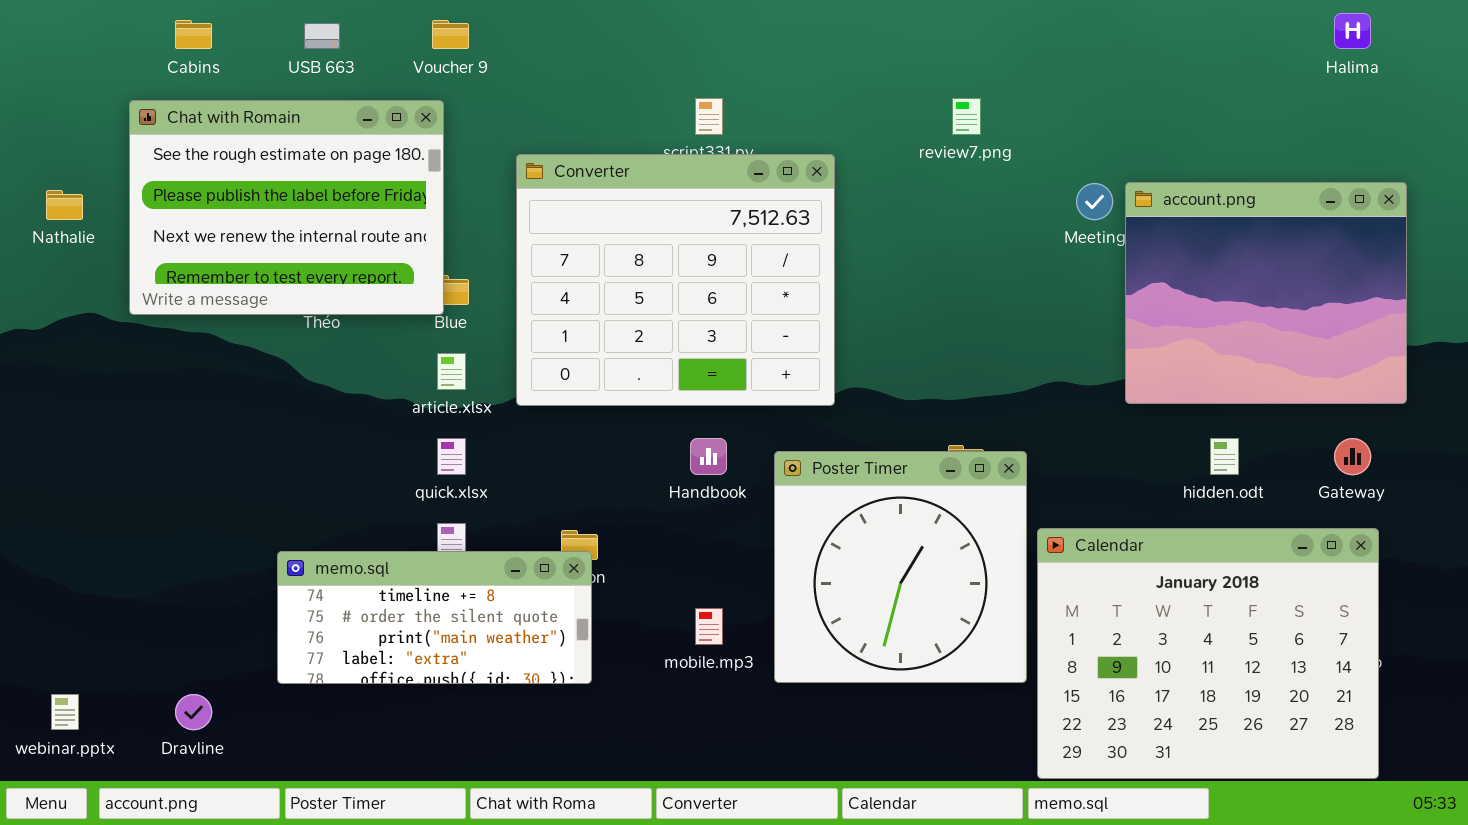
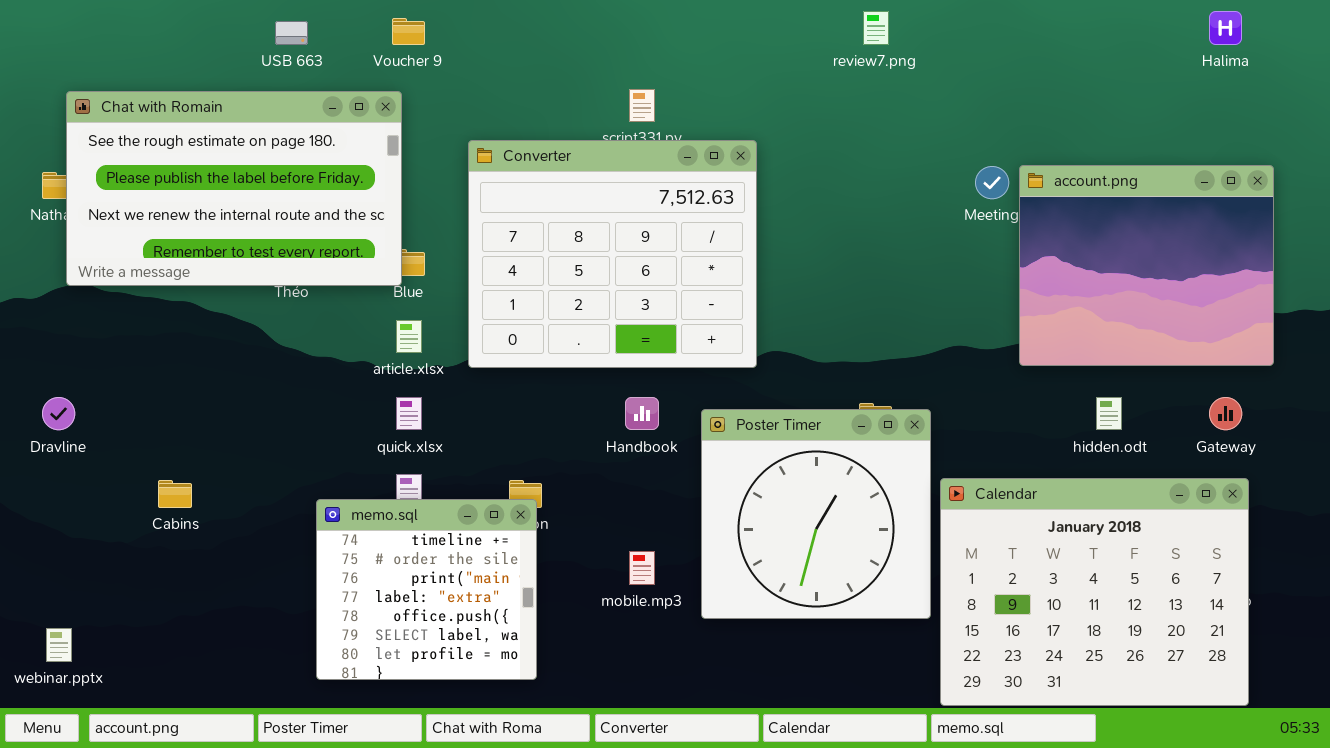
Cabins: [175,20,212,49] -> [158,480,192,508], moved
review7.png: [952,98,981,135] -> [863,11,889,45], moved
Chat with Romain: [129,100,444,315] -> [66,91,402,286], resized
memo.sql: [277,551,592,684] -> [316,499,537,680], resized
Dravline: [175,694,212,730] -> [42,397,75,430], moved

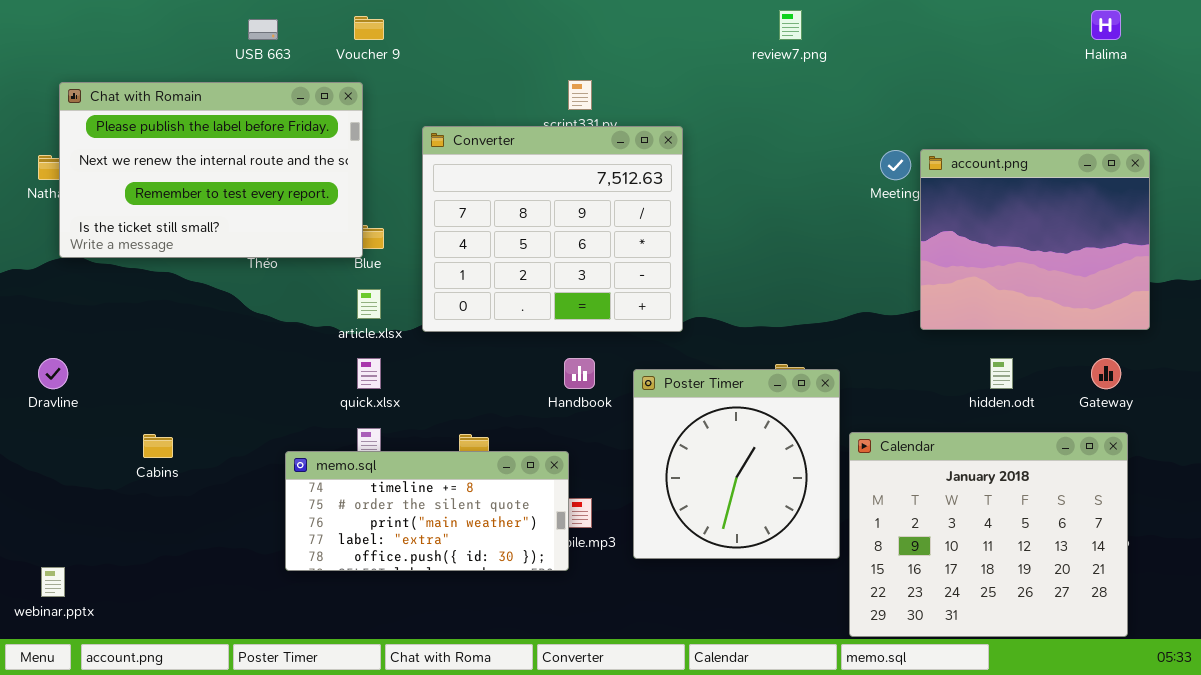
Chat with Romain: [66,91,402,286] -> [59,82,363,258], scrolled down 1 row
memo.sql: [316,499,537,680] -> [285,451,569,571], resized

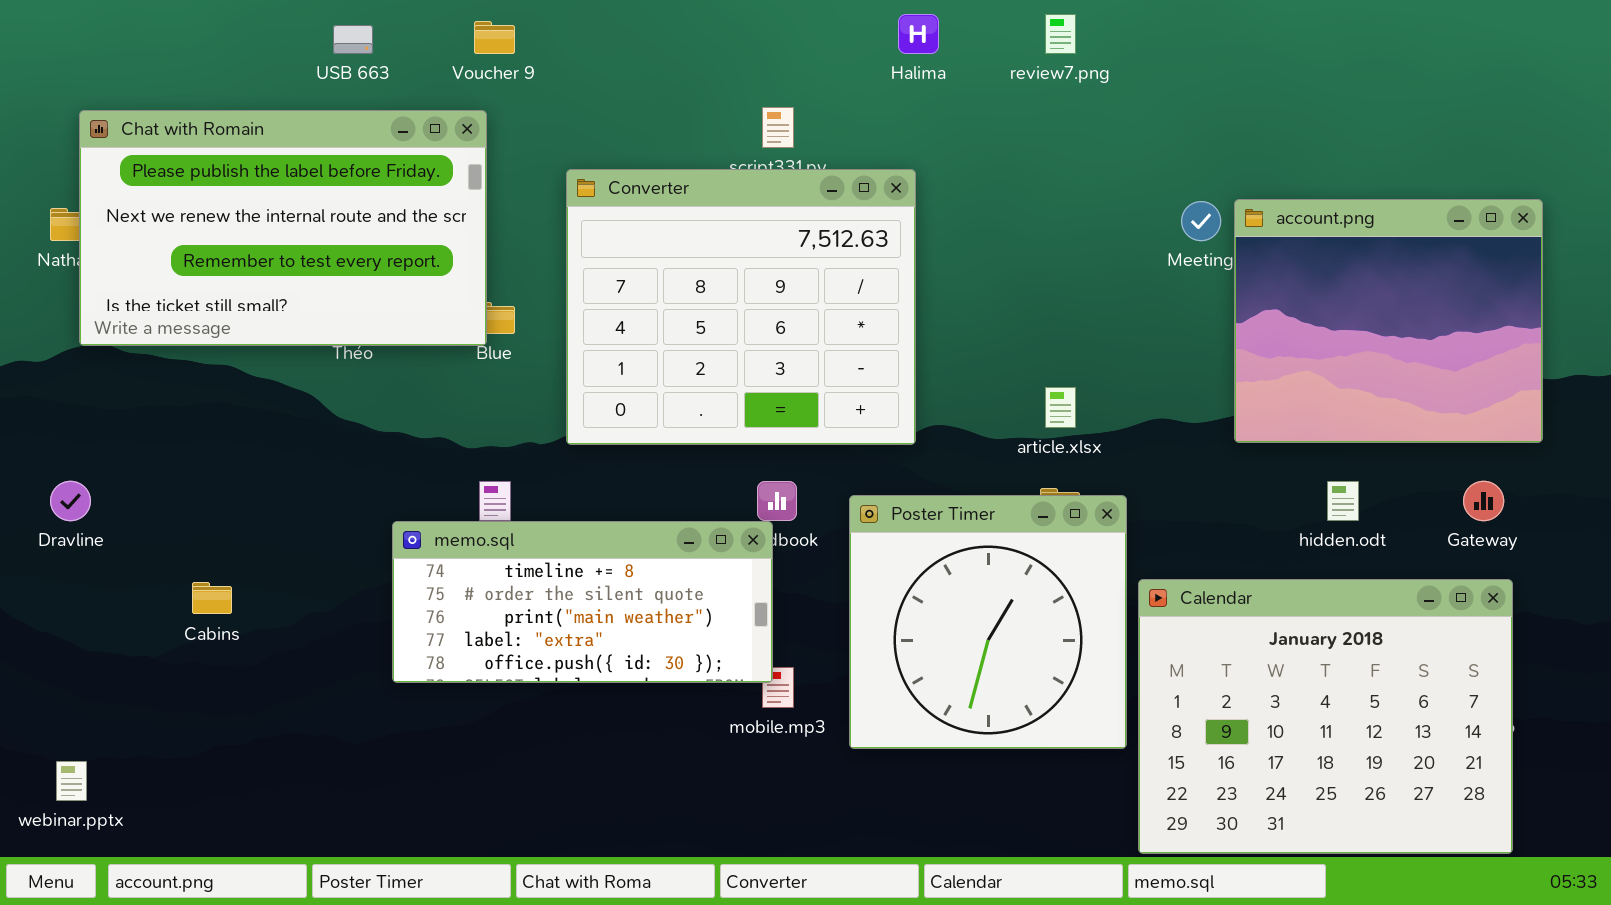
Halima: [1091,10,1121,40] -> [898,14,939,54], moved
article.xlsx: [357,289,381,319] -> [1045,387,1076,428], moved
memo.sql: [285,451,569,571] -> [392,521,773,683], moved

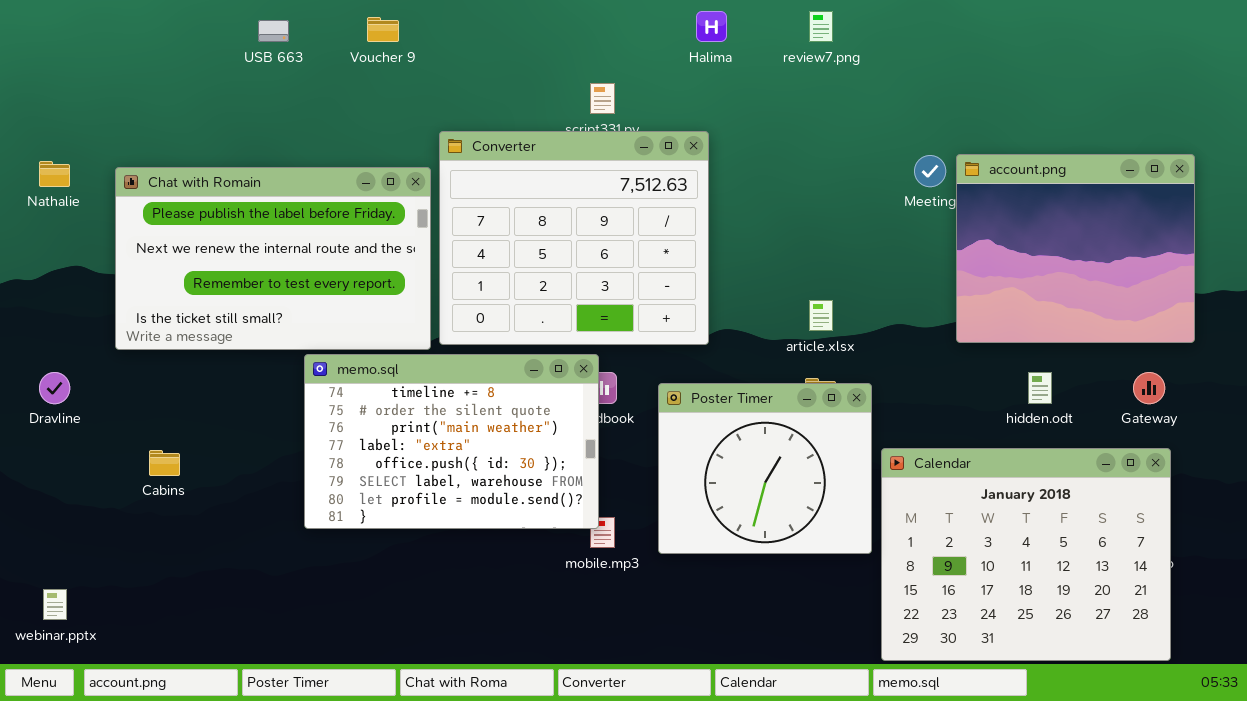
Chat with Romain: [79,110,487,346] -> [115,167,431,350], moved
Poster Timer: [849,495,1127,749] -> [658,383,872,554], resized
memo.sql: [392,521,773,683] -> [304,354,599,529], resized

